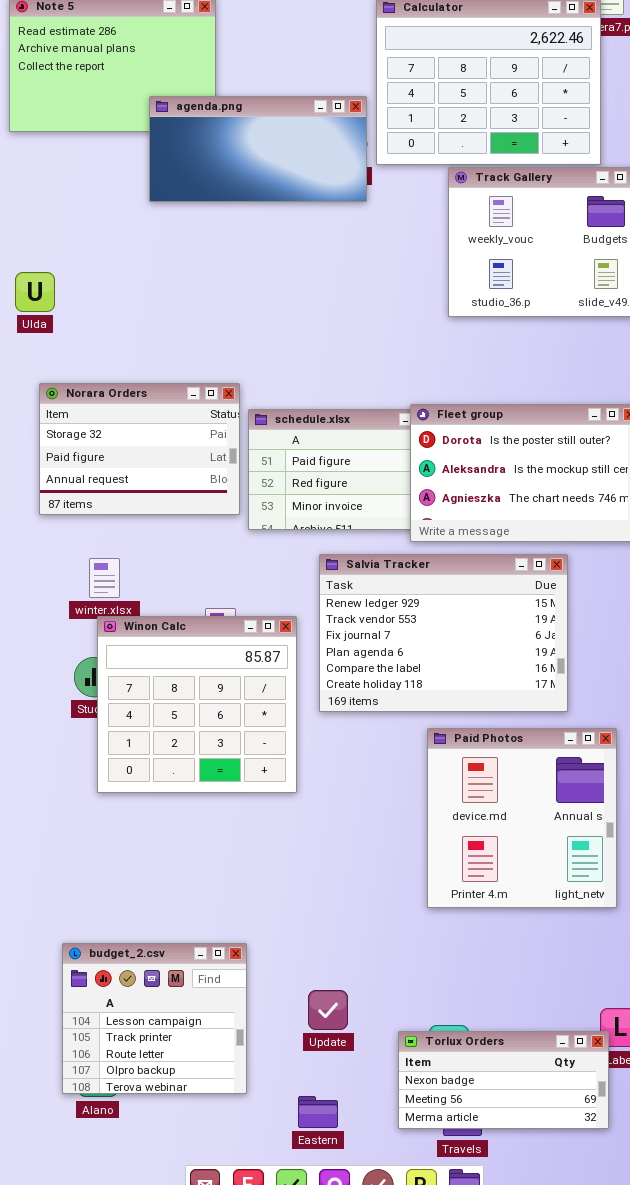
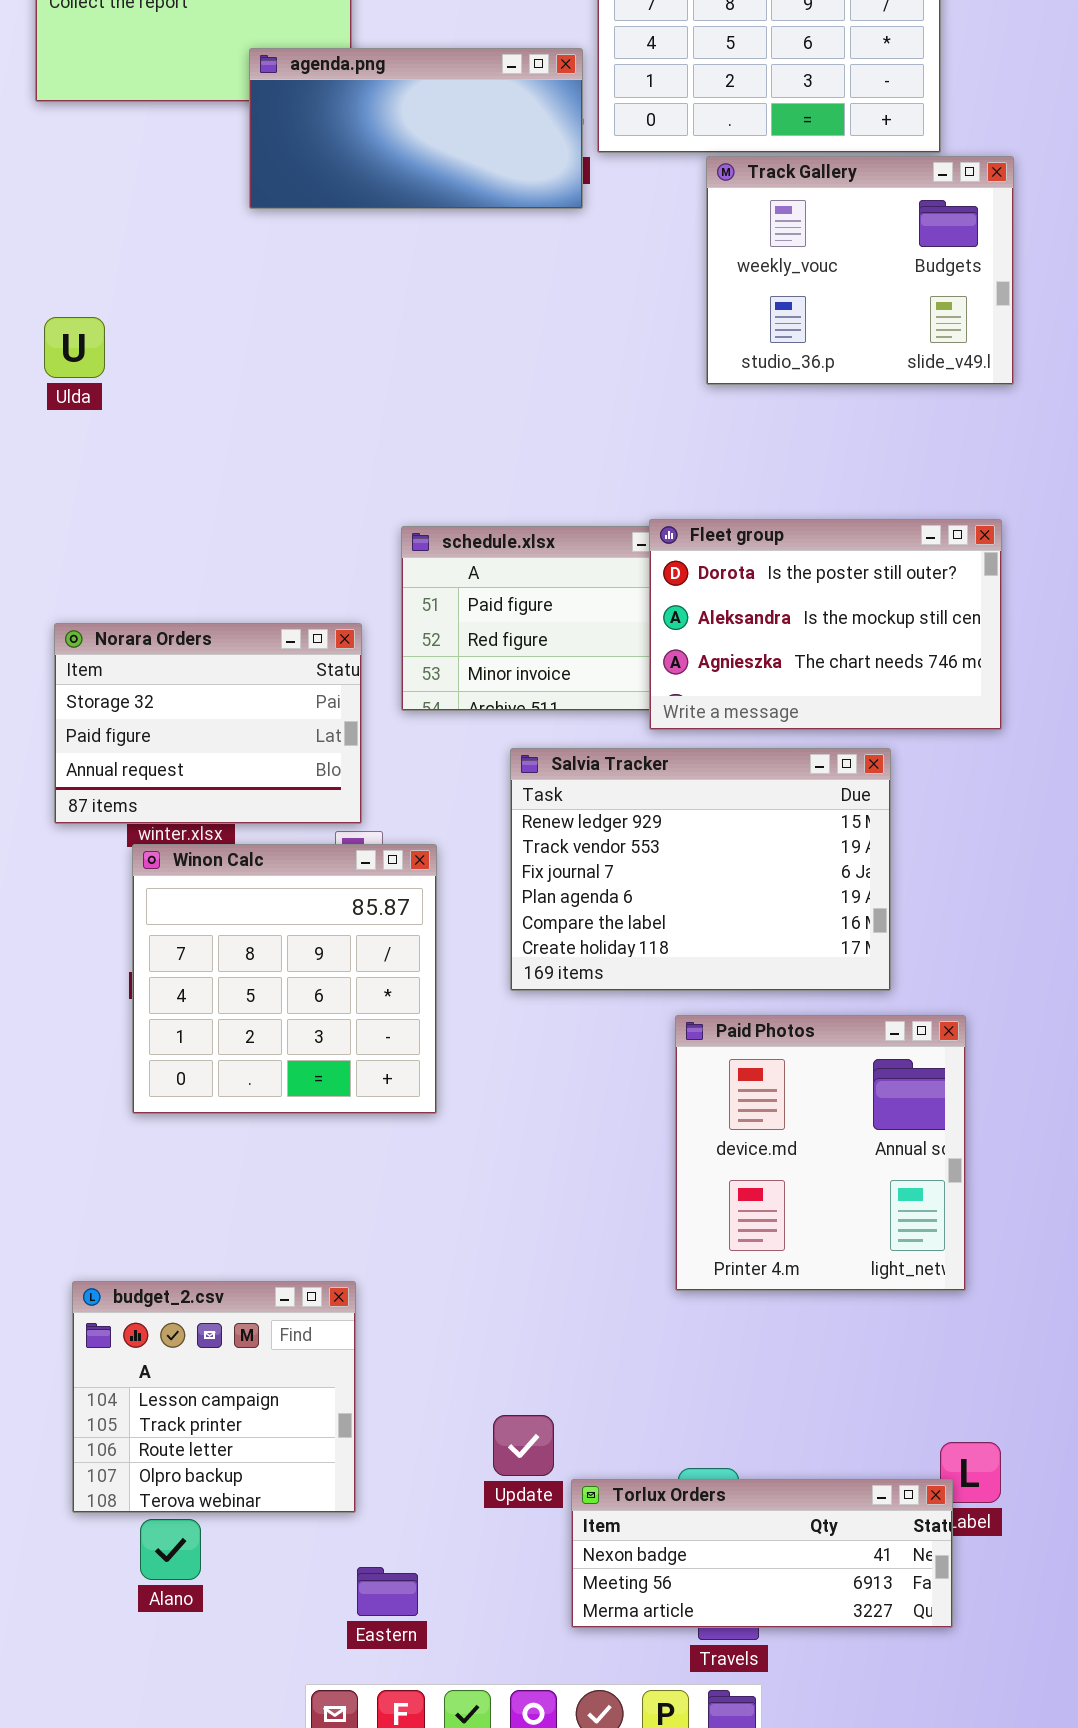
Norara Orders: [39,383,240,515] -> [54,623,362,824], moved
Winon Calc: [97,616,297,793] -> [132,844,437,1114], moved
budget_2.csv: [62,943,247,1094] -> [72,1281,356,1513], moved
Torlux Orders: [398,1031,609,1129] -> [571,1479,953,1628], resized
Eastern: [298,1096,338,1128] -> [357,1567,418,1616], moved

